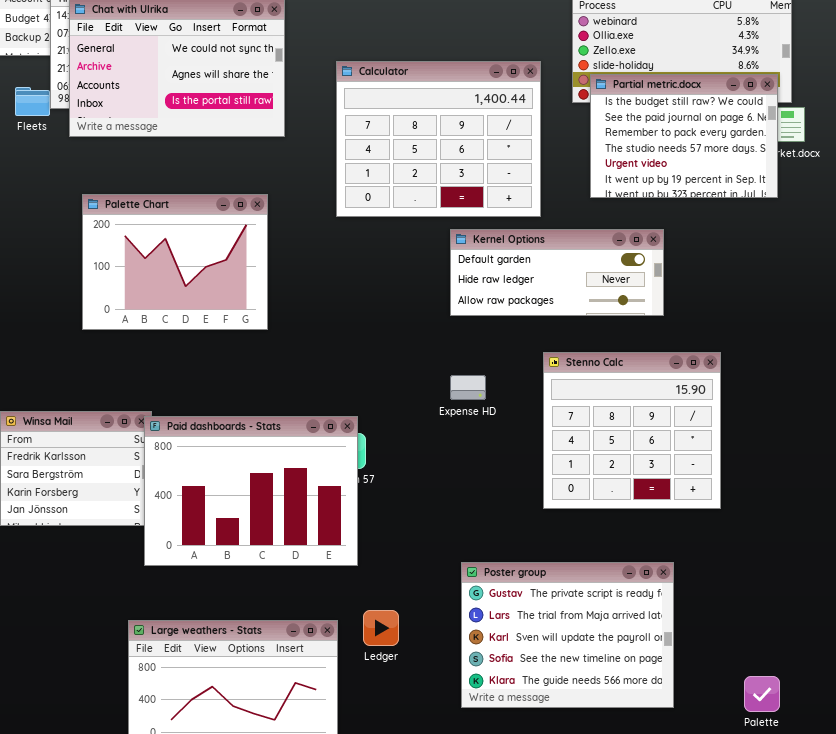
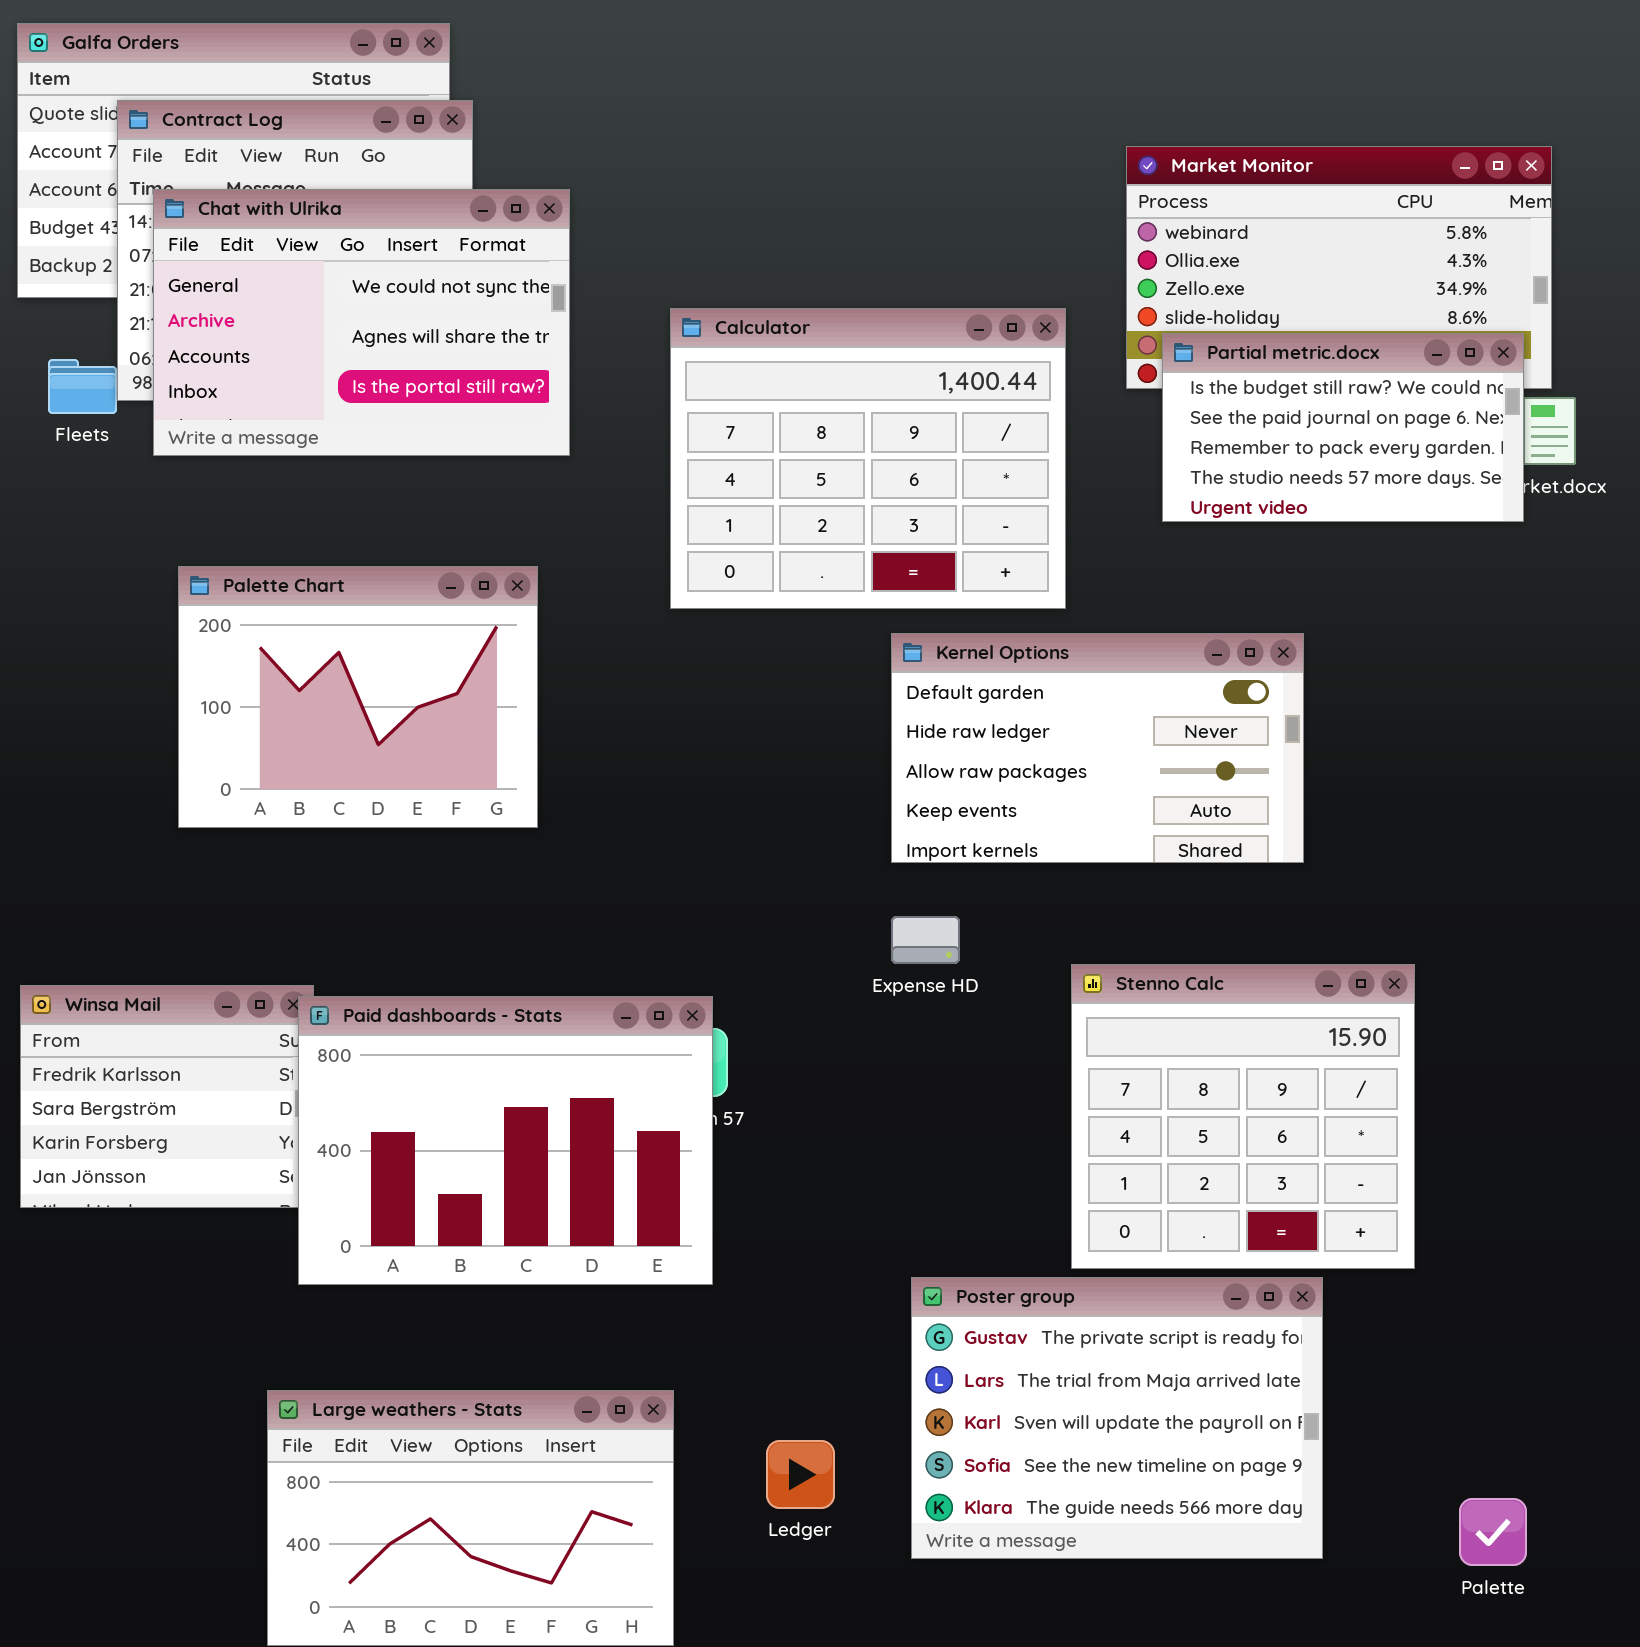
Partial metric.docx: [590,74,778,198] -> [1162,333,1524,522], resized
Kernel Options: [450,229,664,316] -> [891,633,1304,863], resized
Stenno Calc: [543,352,721,509] -> [1071,964,1415,1269], moved
Ledger: [363,610,399,646] -> [766,1440,835,1509], moved

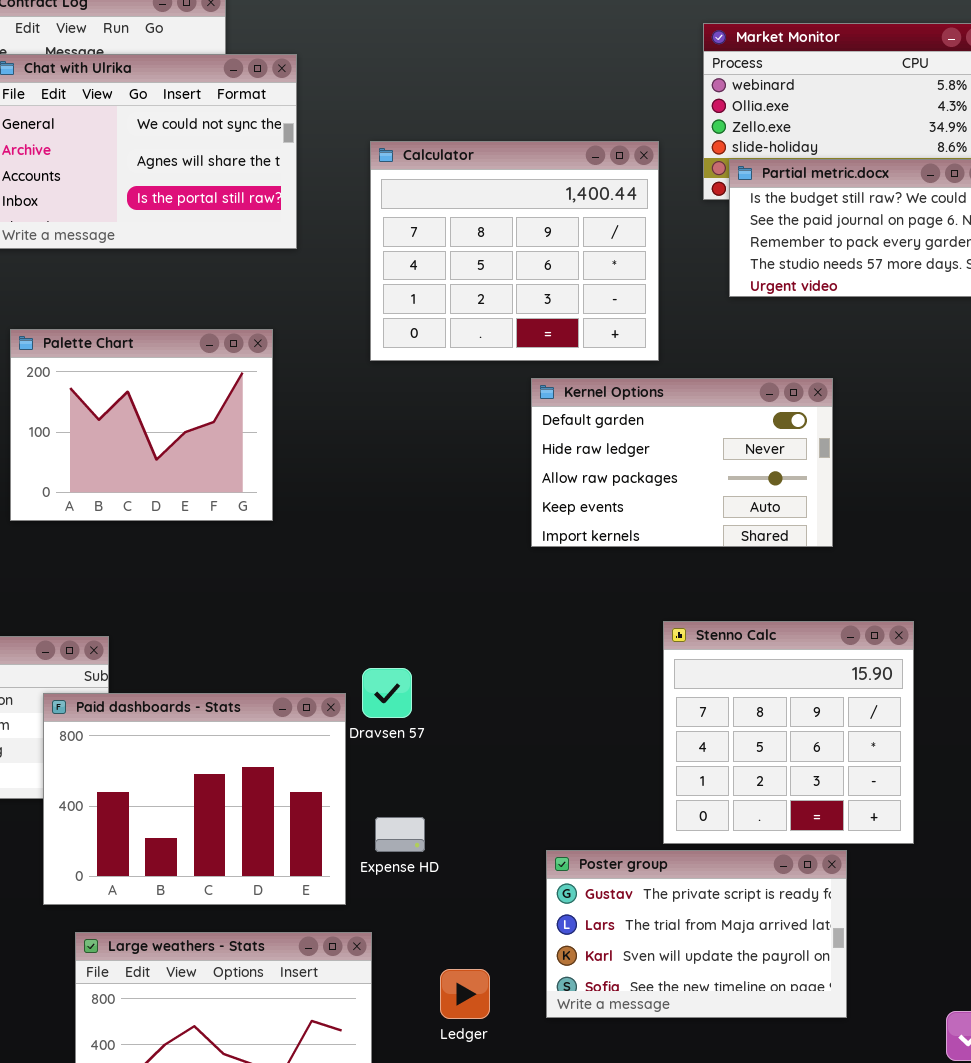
Expense HD: [891,916,960,964] -> [375,817,425,852], moved
Paid dashboards - Stats: [298,996,713,1285] -> [43,693,346,905], moved
Poster group: [911,1277,1323,1559] -> [546,850,847,1018], resized

